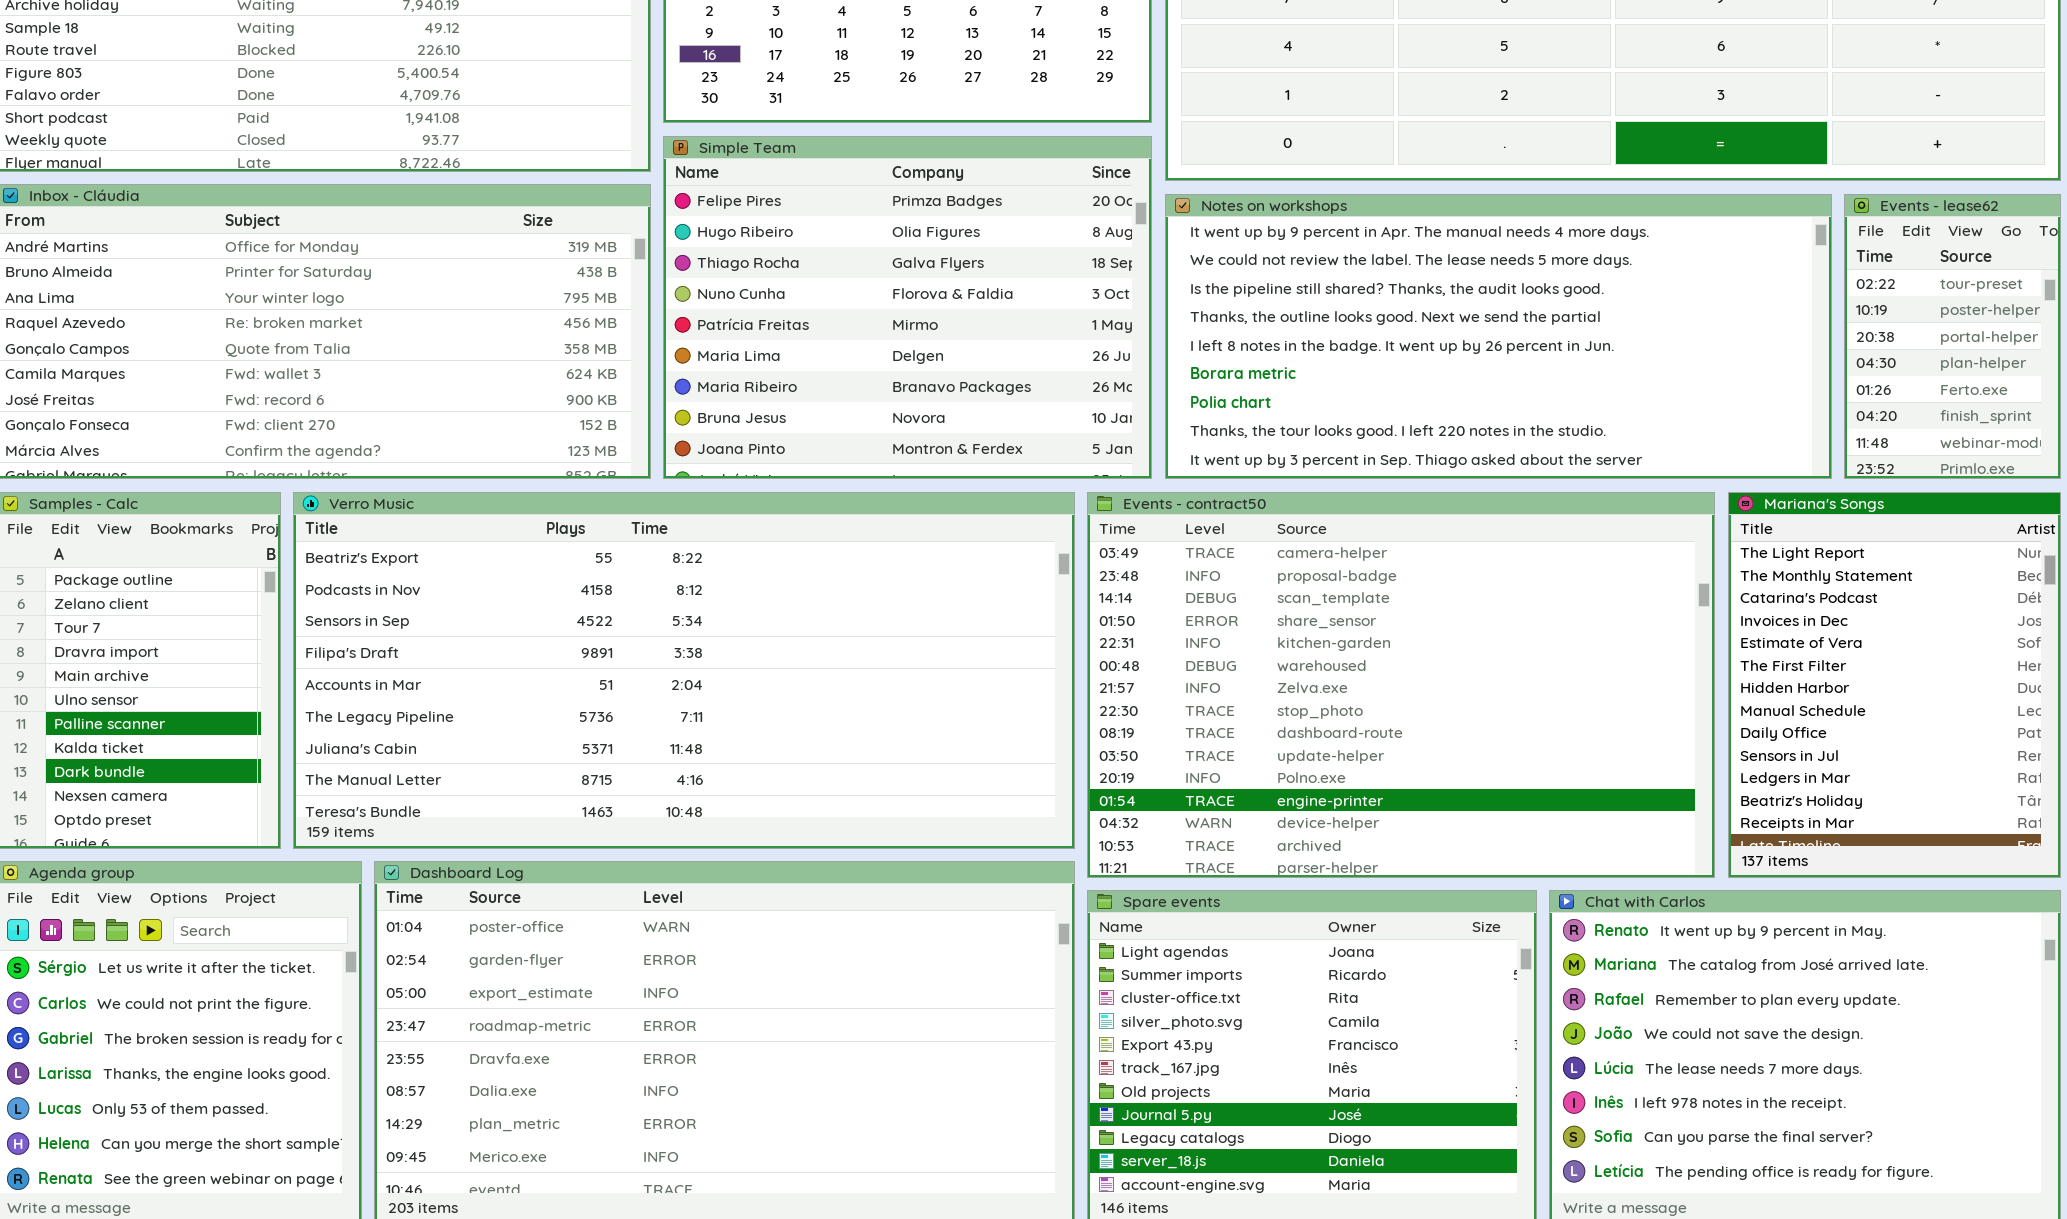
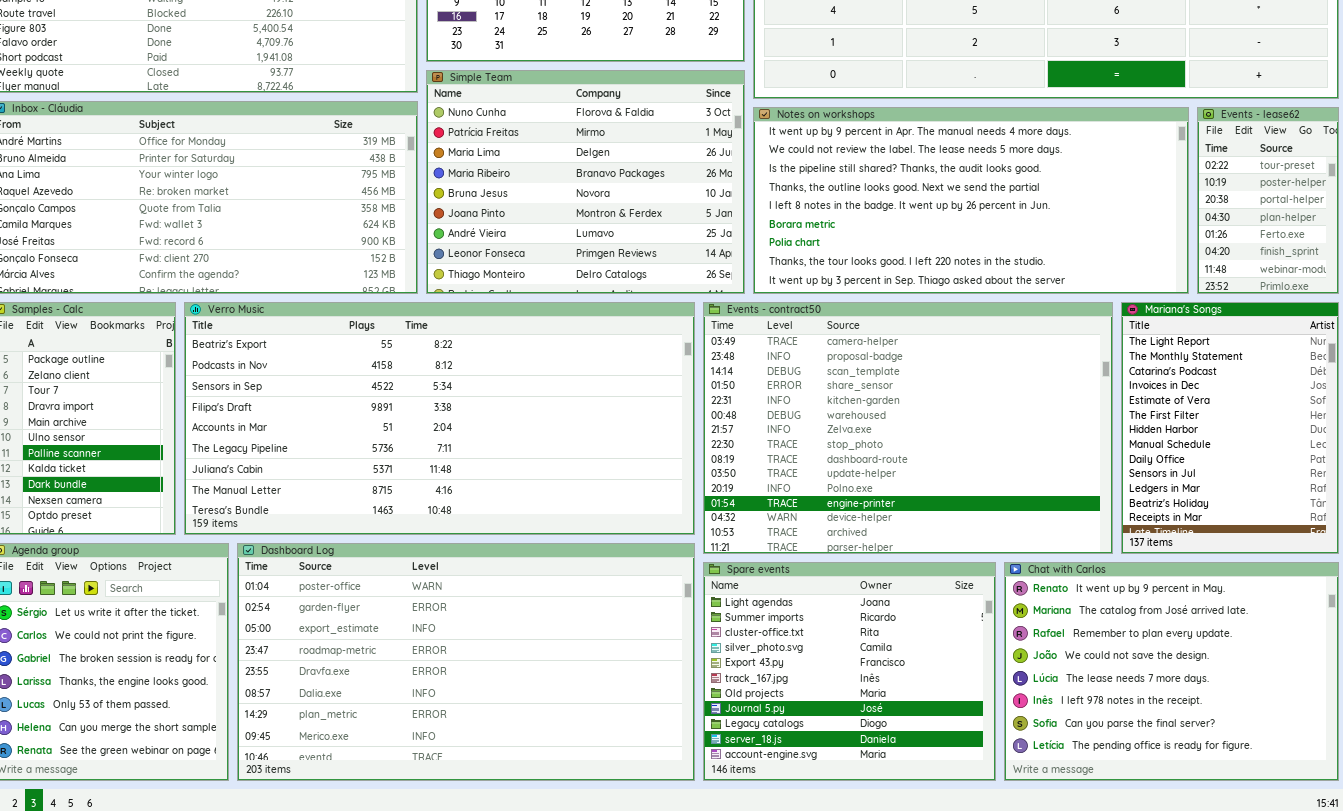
Simple Team: [663,136,1152,479] -> [426,70,745,294], scrolled down 3 rows

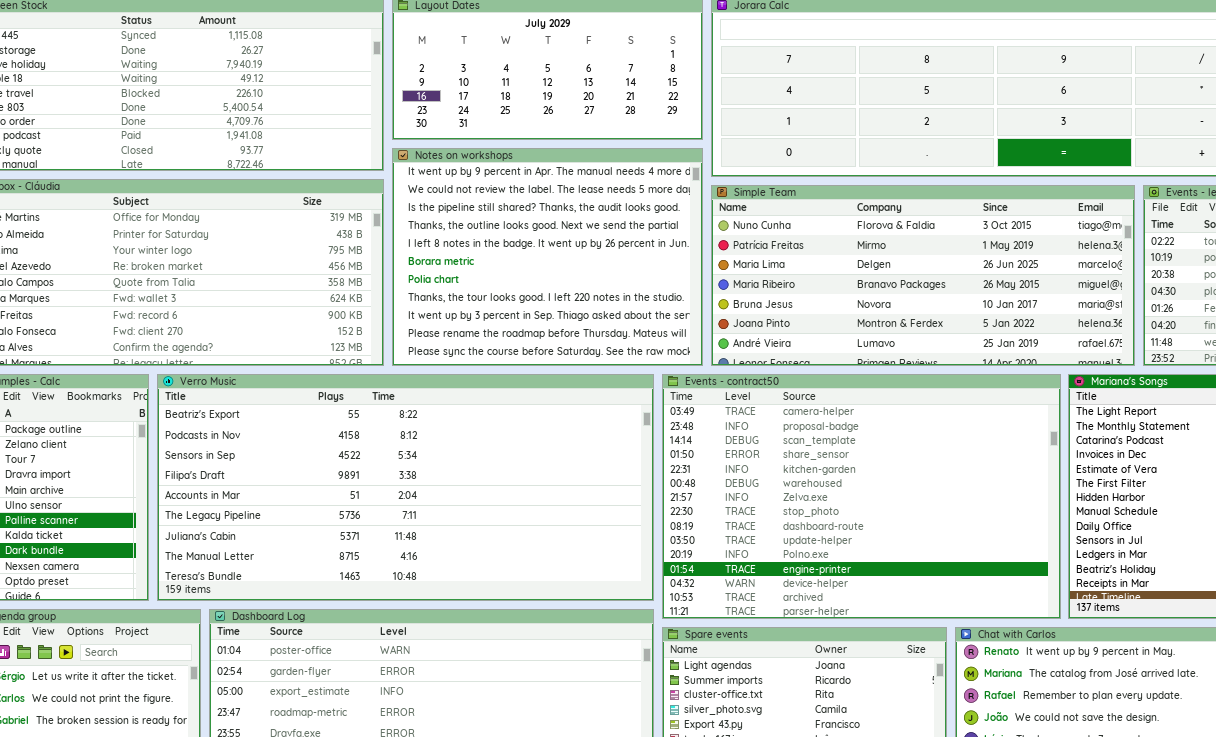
Simple Team: [426,70,745,294] -> [711,185,1135,366], moved, resized
Notes on workshops: [753,107,1189,294] -> [392,148,703,366], moved, resized

